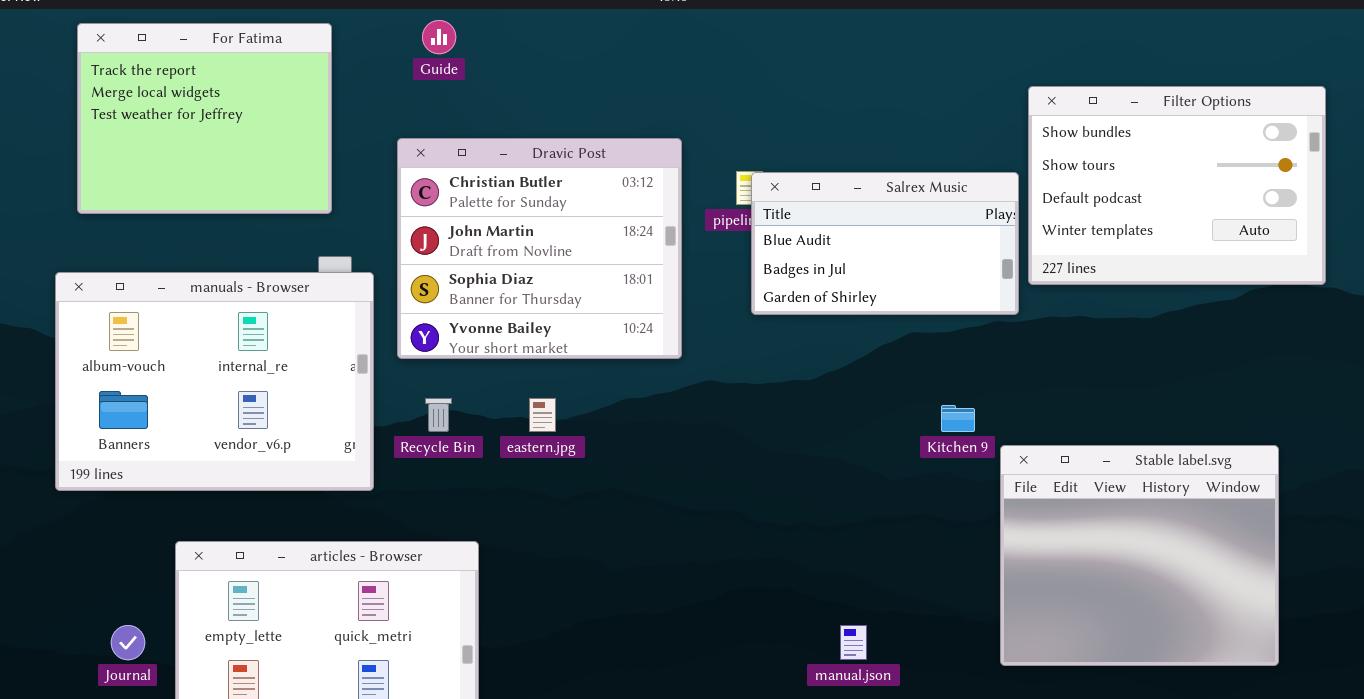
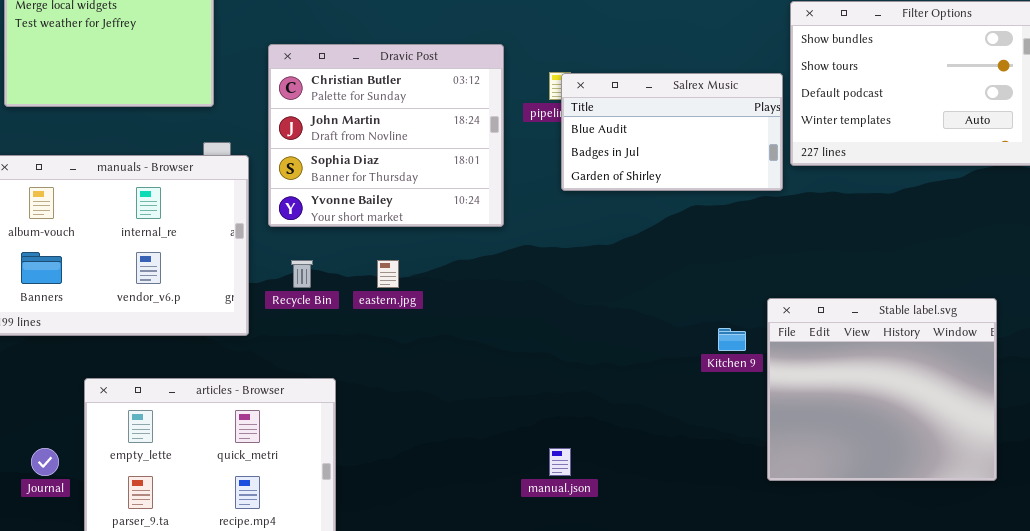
Kitchen 9: [941,405,975,432] -> [718,328,746,351], moved
manual.json: [840,625,867,660] -> [549,448,571,476], moved

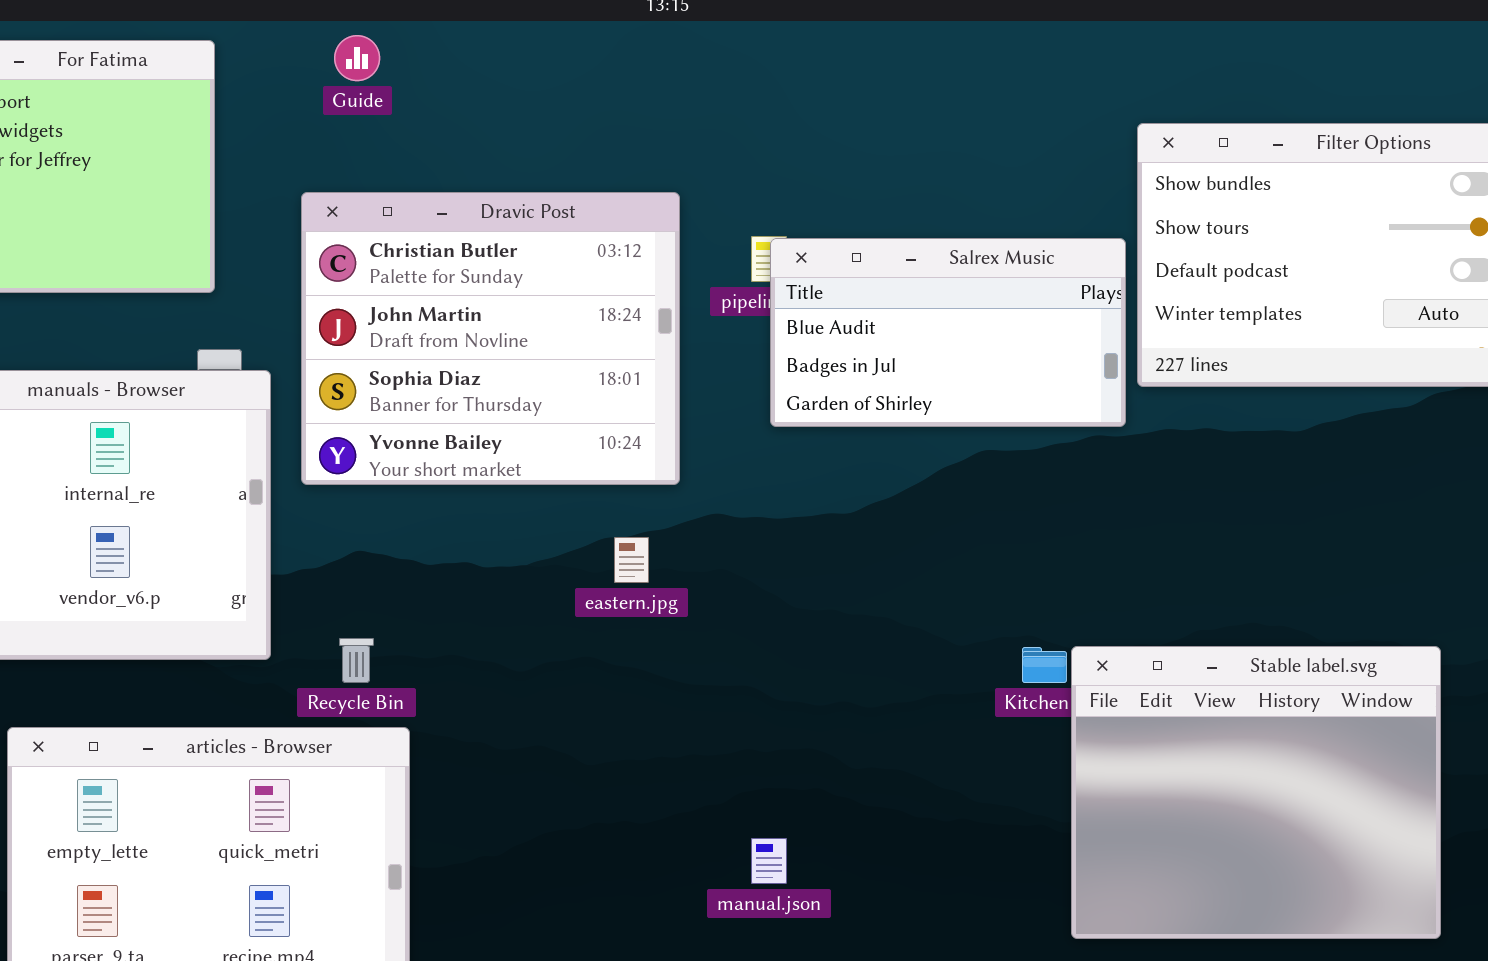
Recycle Bin: [291,260,313,288] -> [339,638,374,683], moved
eastern.jpg: [377,260,399,288] -> [614,537,649,583], moved
Stable label.svg: [767,298,997,481] -> [1071,646,1441,939], moved

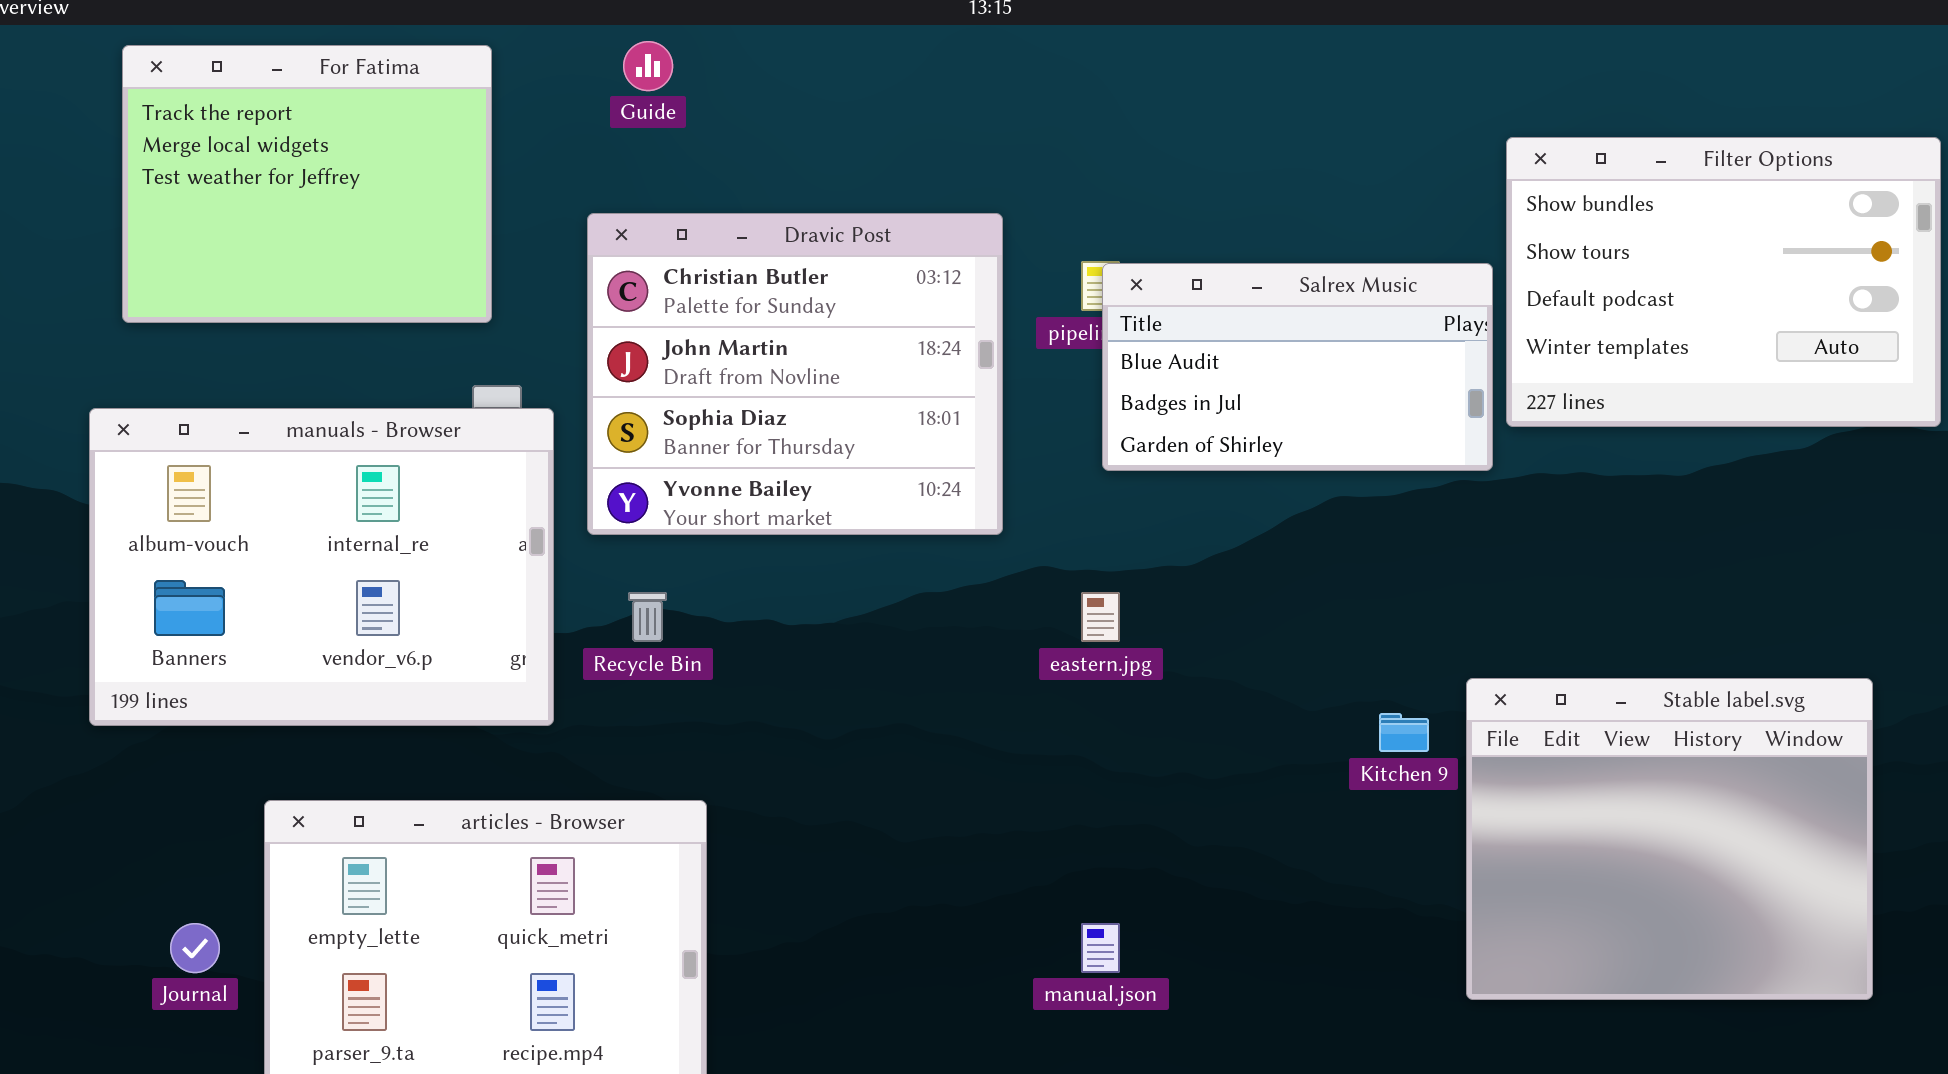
eastern.jpg: [614,537,649,583] -> [1081,592,1120,642], moved
Recycle Bin: [339,638,374,683] -> [628,592,667,642], moved
Stable label.svg: [1071,646,1441,939] -> [1466,678,1873,1000], moved

